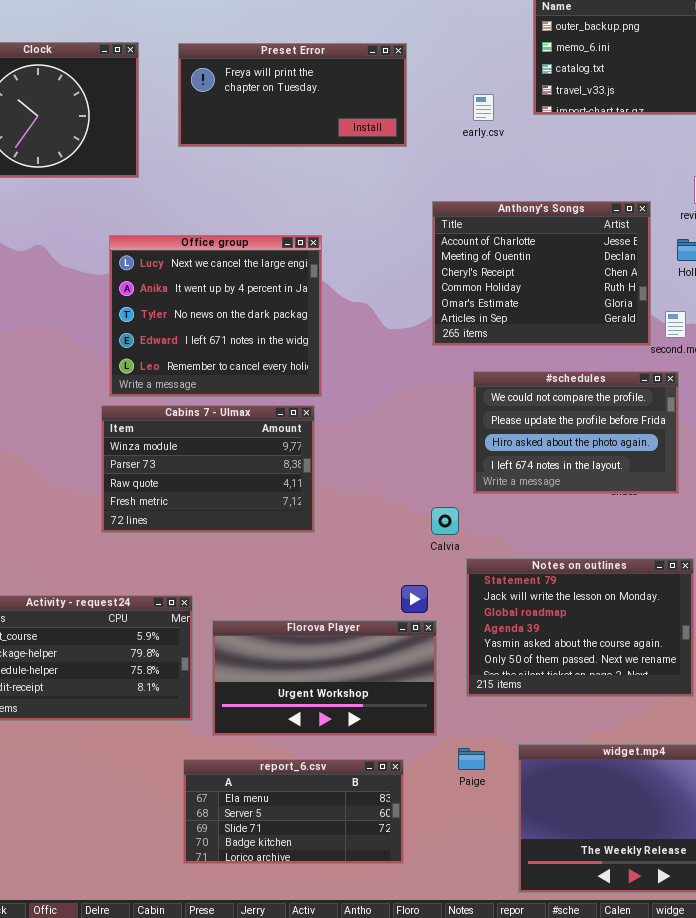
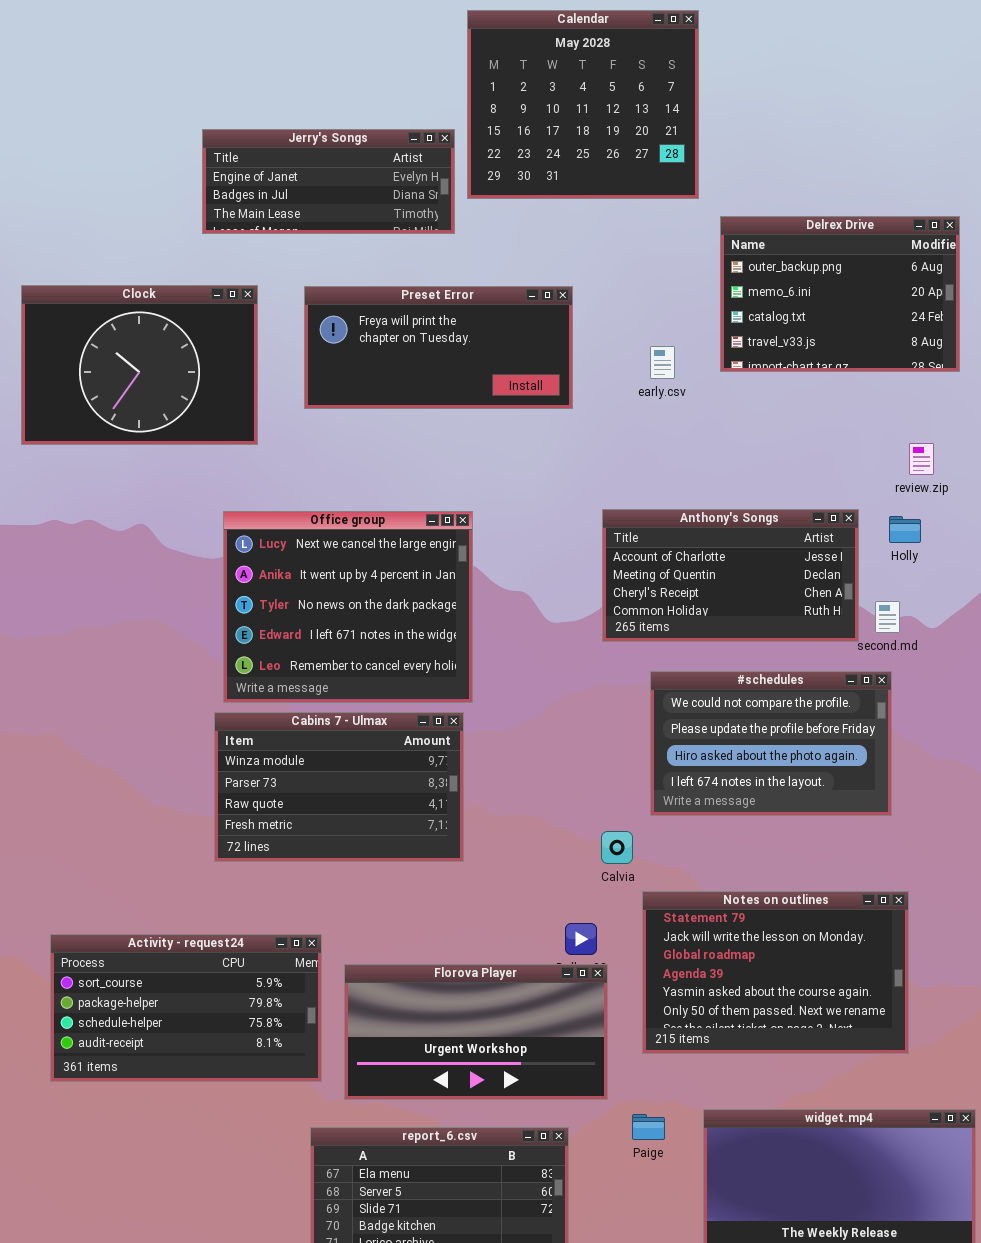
Anthony's Songs: [432,201,651,346] -> [602,509,859,642], resized

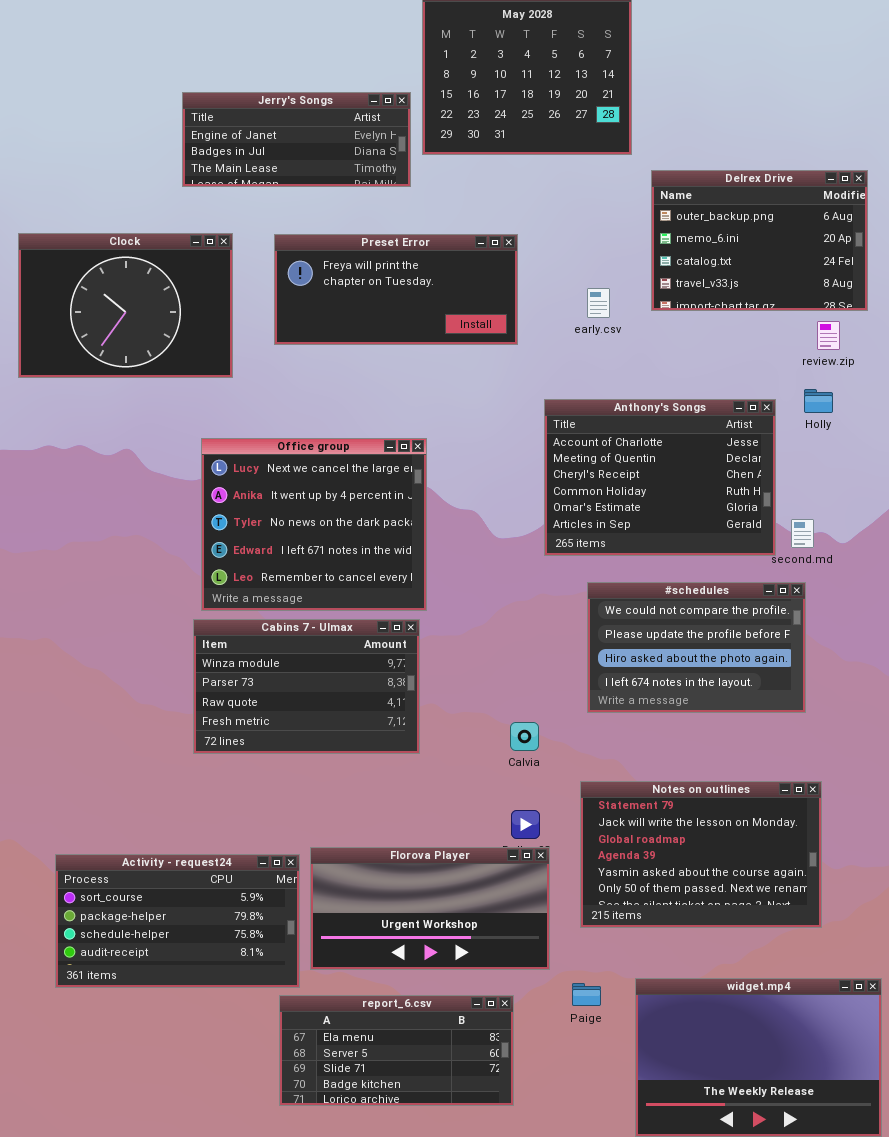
review.zip: [909,443,934,475] -> [817,321,840,350], moved
Anthony's Songs: [602,509,859,642] -> [544,399,776,556], resized
Holly: [889,516,921,543] -> [804,389,833,413], moved
Calvia: [601,831,633,864] -> [510,722,539,751], moved
Activity - request24: [50,934,322,1082] -> [55,854,300,988], moved

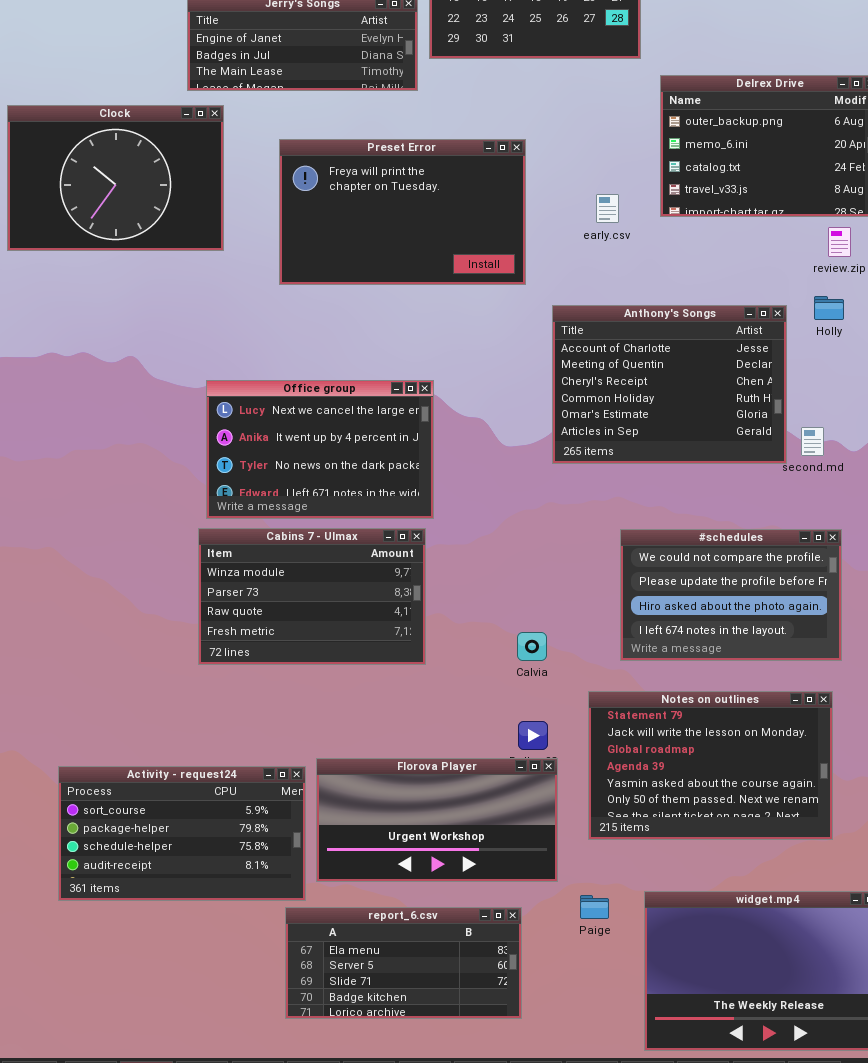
Clock: [18,233,233,378] -> [7,105,224,251], moved
Preset Error: [274,234,518,345] -> [279,139,526,285], resized
Office group: [201,438,427,611] -> [206,380,434,519], resized
#schedules: [587,582,806,713] -> [620,529,842,661], moved

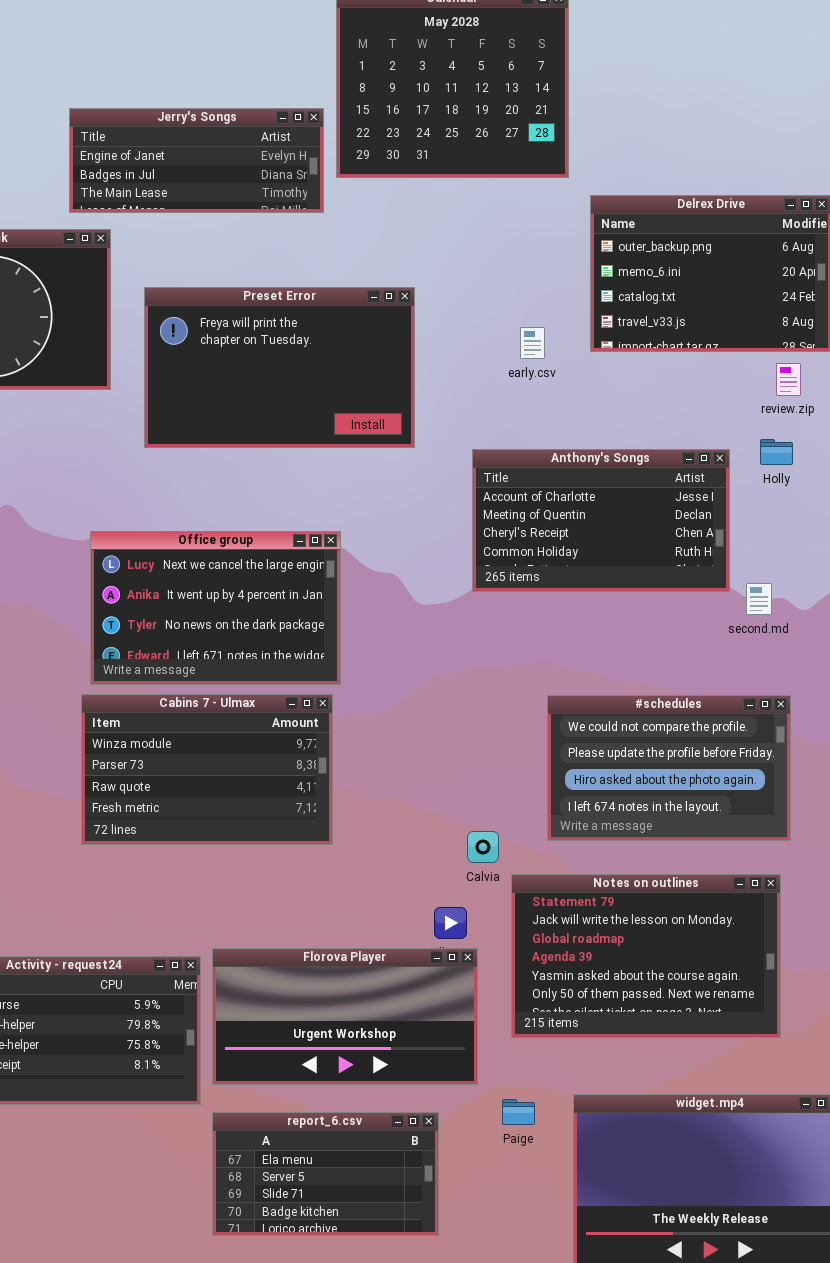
Preset Error: [279,139,526,285] -> [144,287,415,448], moved
Anthony's Songs: [552,305,787,464] -> [472,449,730,592], resized
Calvia: [517,632,547,661] -> [467,831,499,863], moved
report_6.csv: [285,907,522,1019] -> [212,1112,439,1236], resized

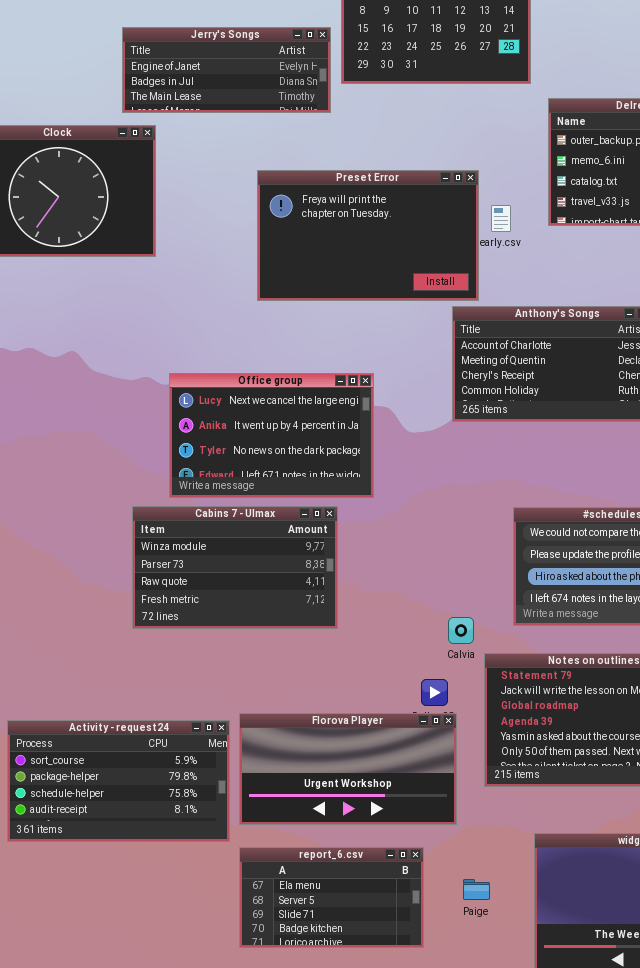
Preset Error: [144,287,415,448] -> [257,170,479,301], moved
Office group: [90,531,341,685] -> [169,373,374,498], moved
Paige: [502,1099,535,1125] -> [463,879,490,900], moved

